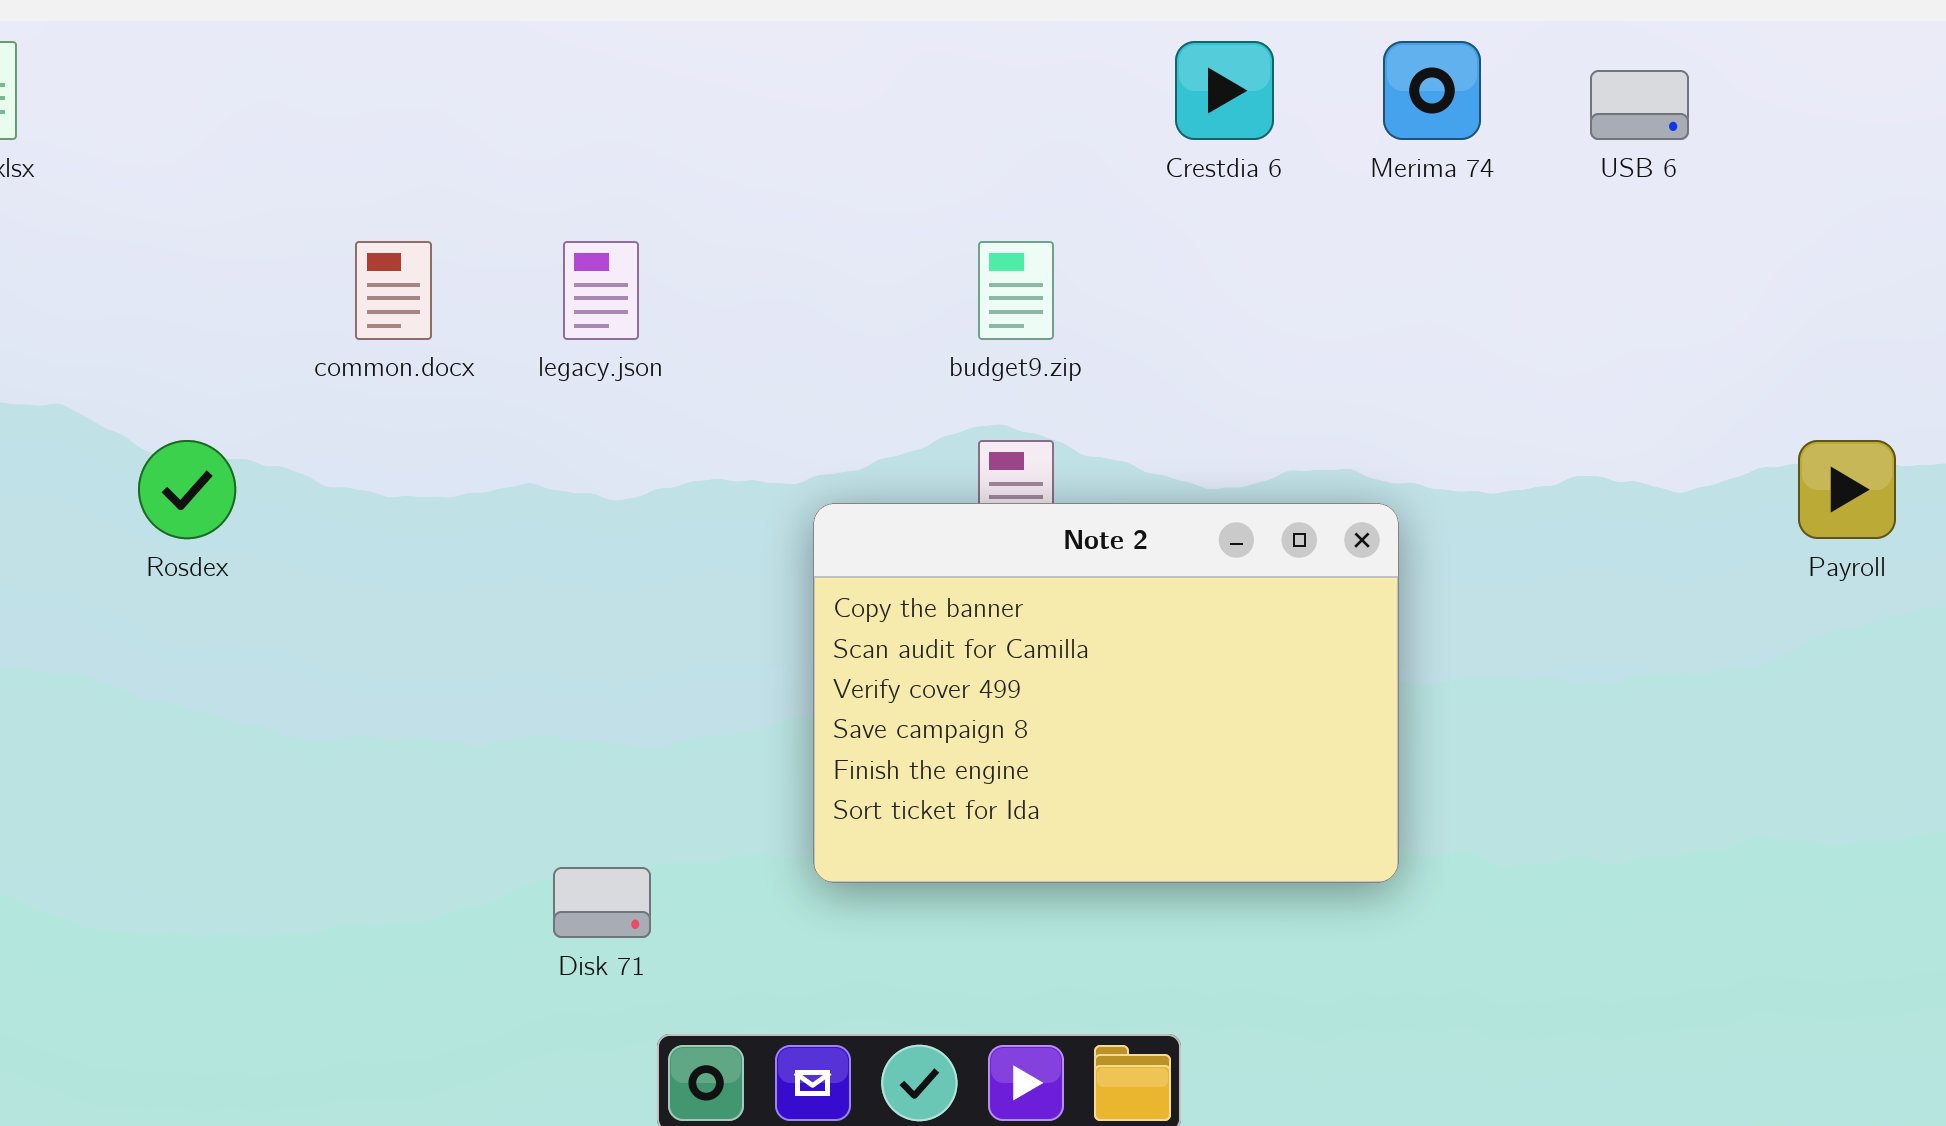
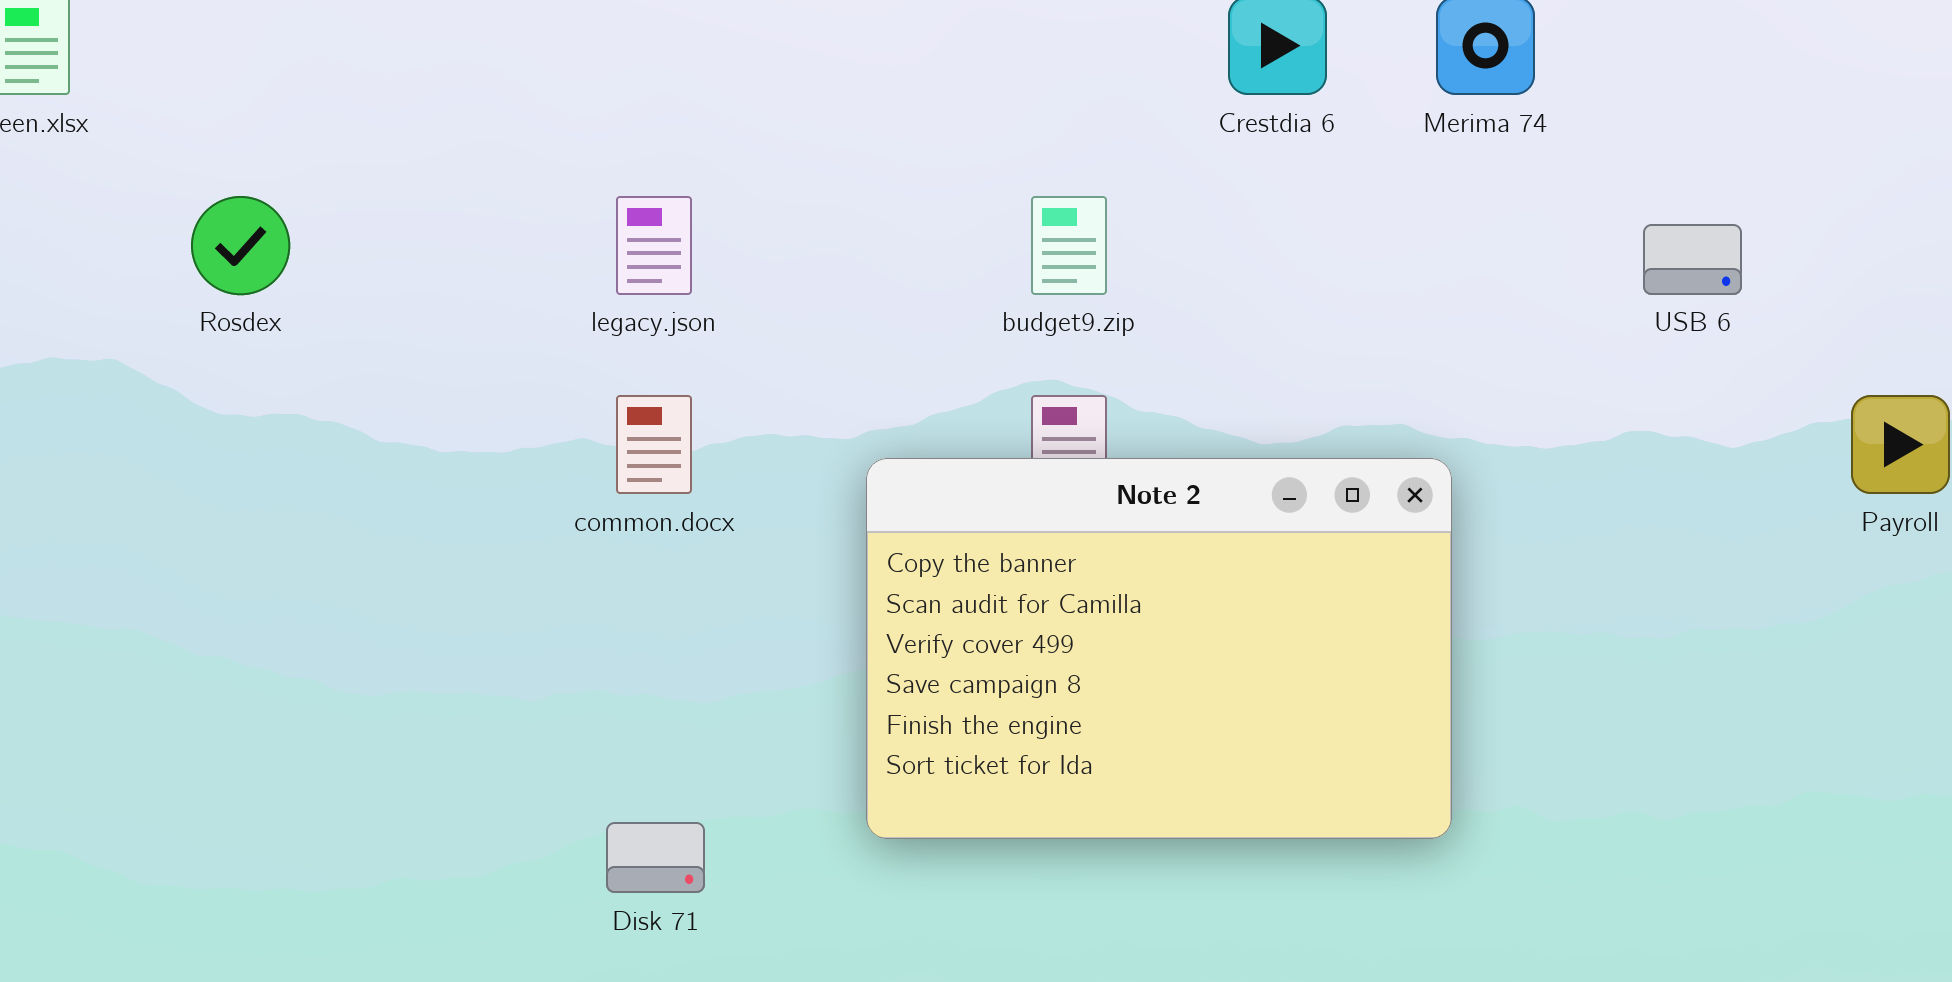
USB 6: [1590,70,1689,140] -> [1643,224,1742,295], moved
common.docx: [355,241,432,340] -> [616,395,692,494], moved
Rosdex: [138,440,236,539] -> [191,196,290,295], moved

